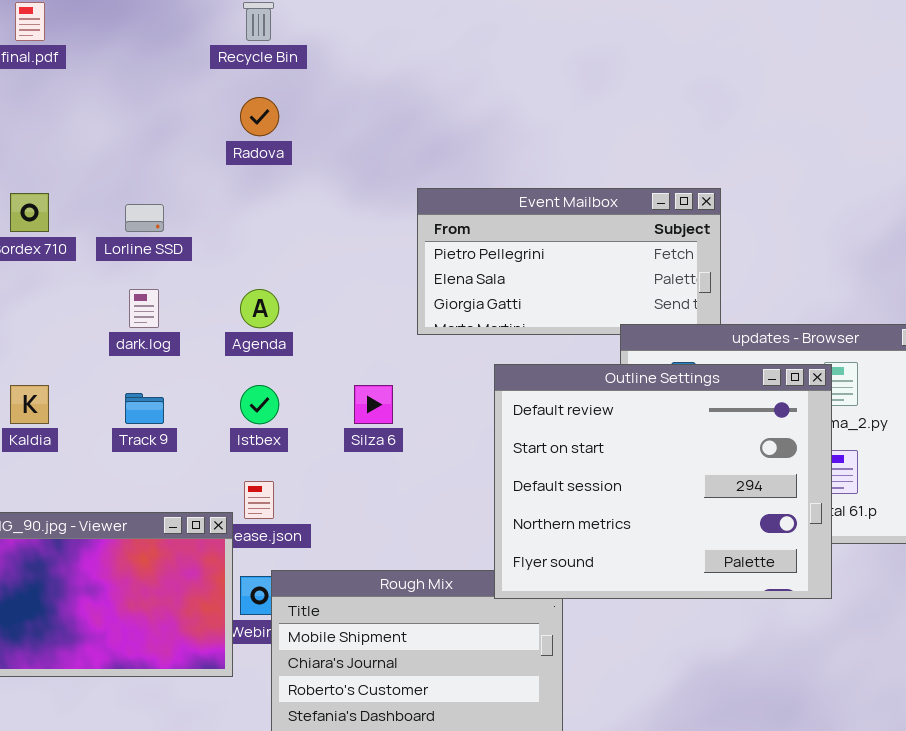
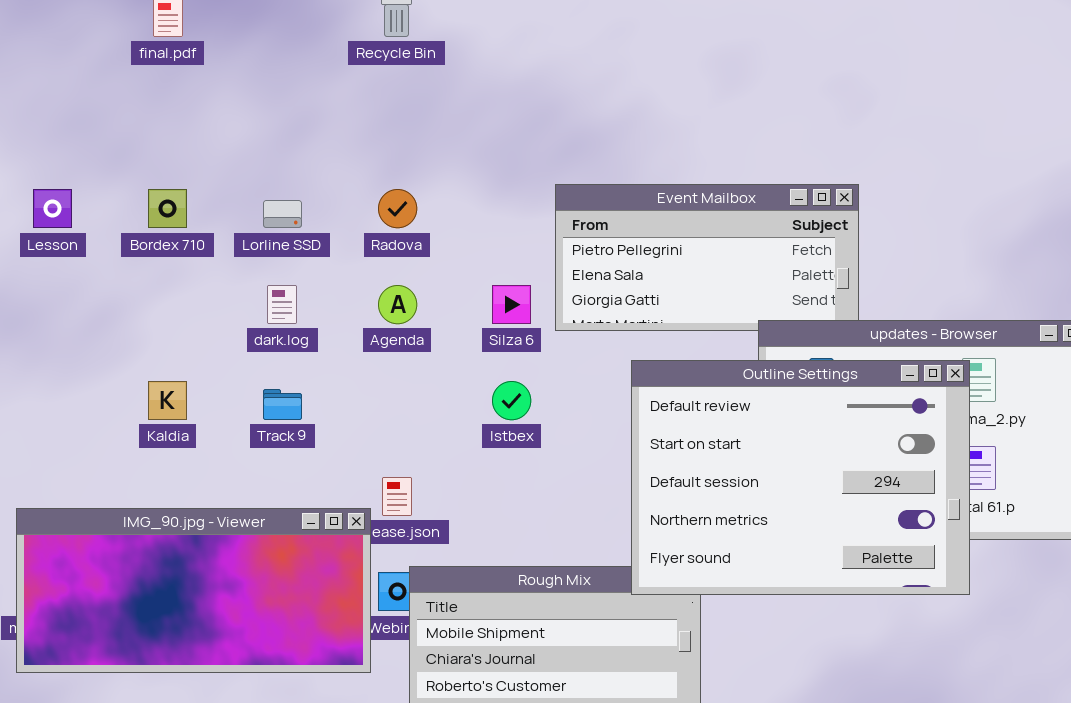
Radova: [240,97,279,136] -> [378,189,417,228], moved
Istbex: [240,385,279,424] -> [492,381,531,420], moved
Silza 6: [354,385,393,424] -> [492,285,531,324], moved

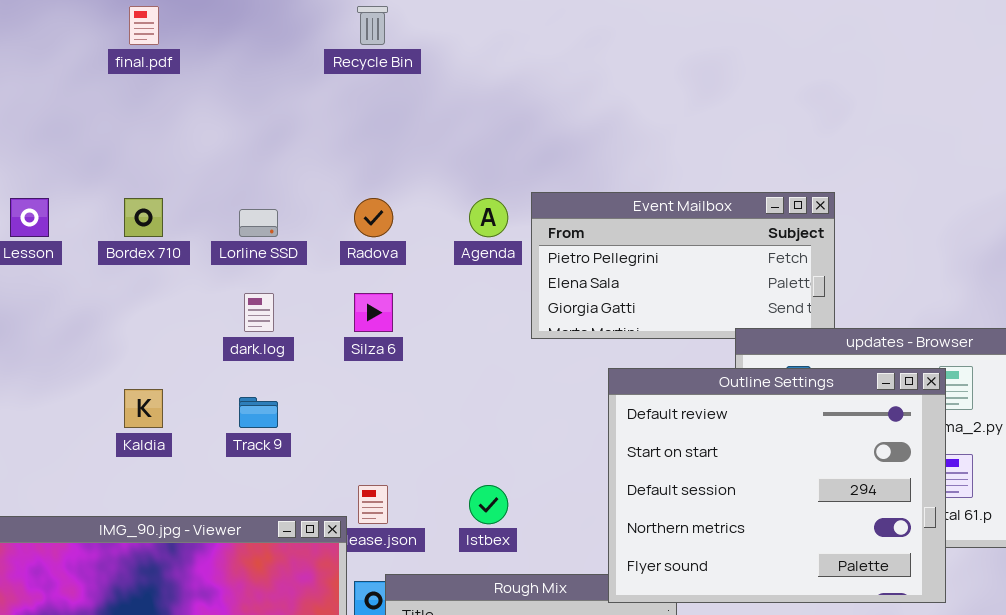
Agenda: [378,285,417,324] -> [469,198,508,237], moved
Silza 6: [492,285,531,324] -> [354,293,393,332], moved
Istbex: [492,381,531,420] -> [469,485,508,524], moved

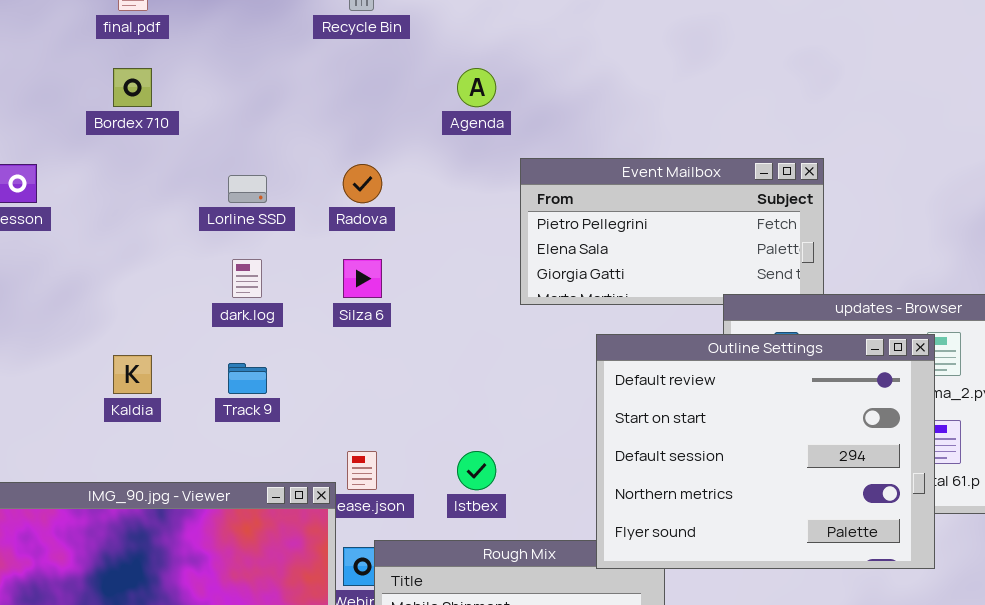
Bordex 710: [124,198,163,237] -> [113,68,152,107], moved
Agenda: [469,198,508,237] -> [457,68,496,107], moved

